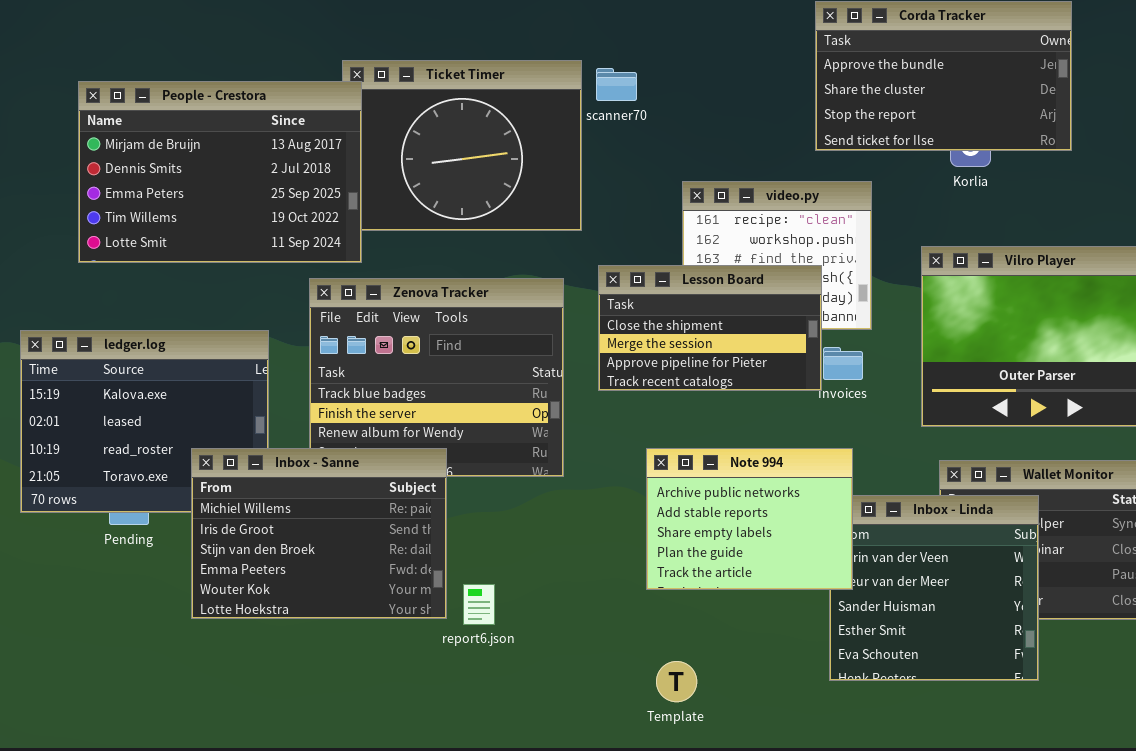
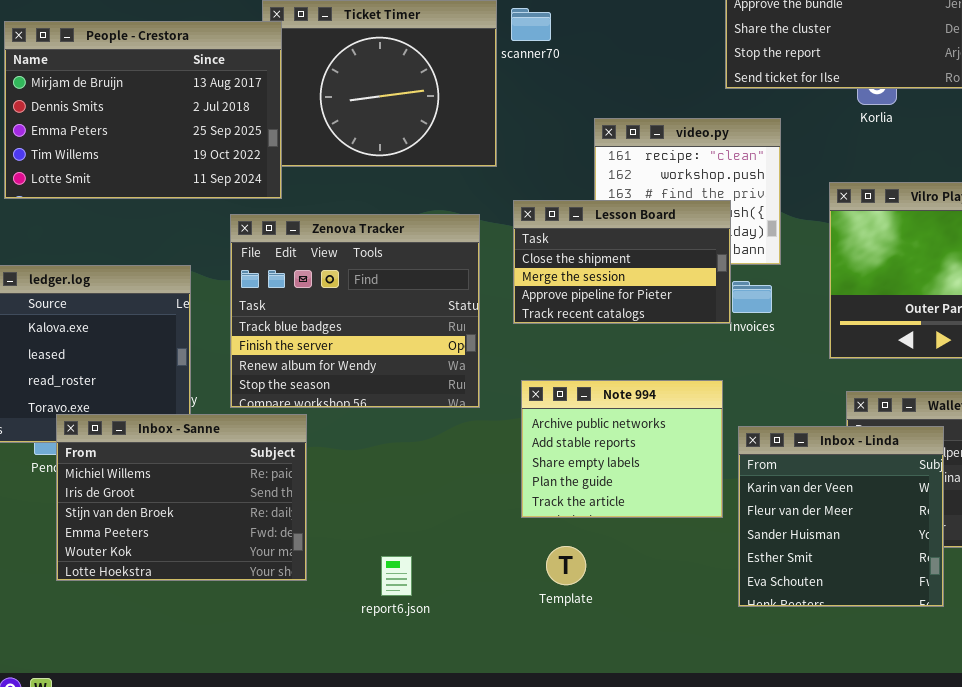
Inbox - Sanne: [191,448,447,619] -> [56,414,307,581], moved
Note 994: [646,448,853,590] -> [521,380,723,518], moved
report6.json: [463,584,495,625] -> [381,556,412,596], moved
Template: [656,661,697,702] -> [546,546,586,585], moved

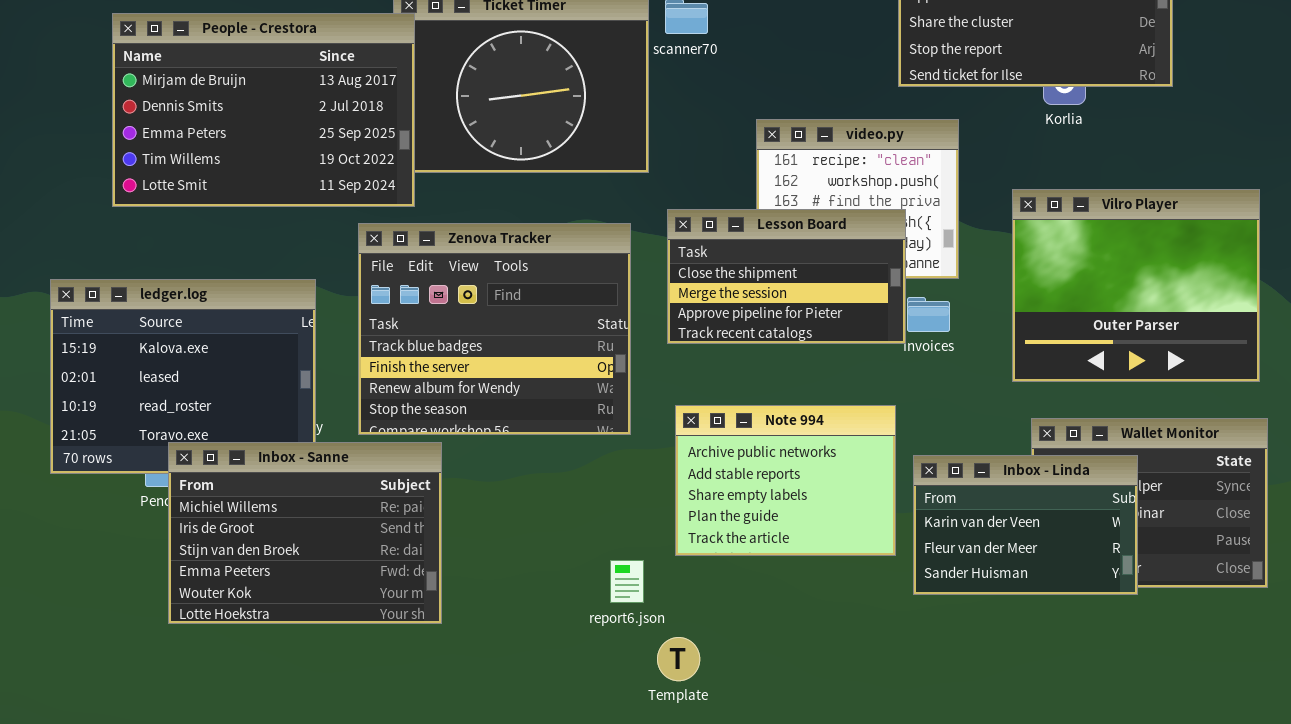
Inbox - Linda: [738,426,944,607] -> [913,455,1138,595], resized
Template: [546,546,586,585] -> [657,637,700,681], moved
report6.json: [381,556,412,596] -> [610,560,644,603], moved

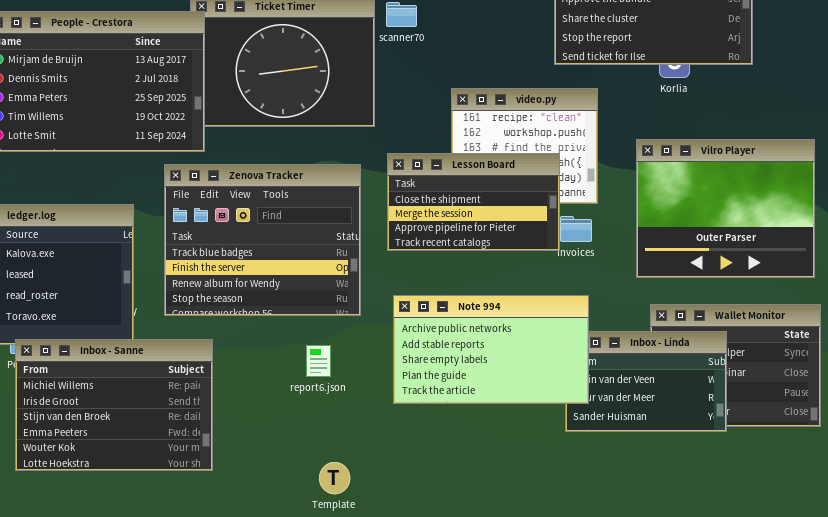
Note 994: [675,405,896,556] -> [393,295,589,404], resized
Inbox - Sanne: [168,442,442,624] -> [15,339,213,471], moved
report6.json: [610,560,644,603] -> [306,345,331,377], moved
Template: [657,637,700,681] -> [319,462,350,494], moved

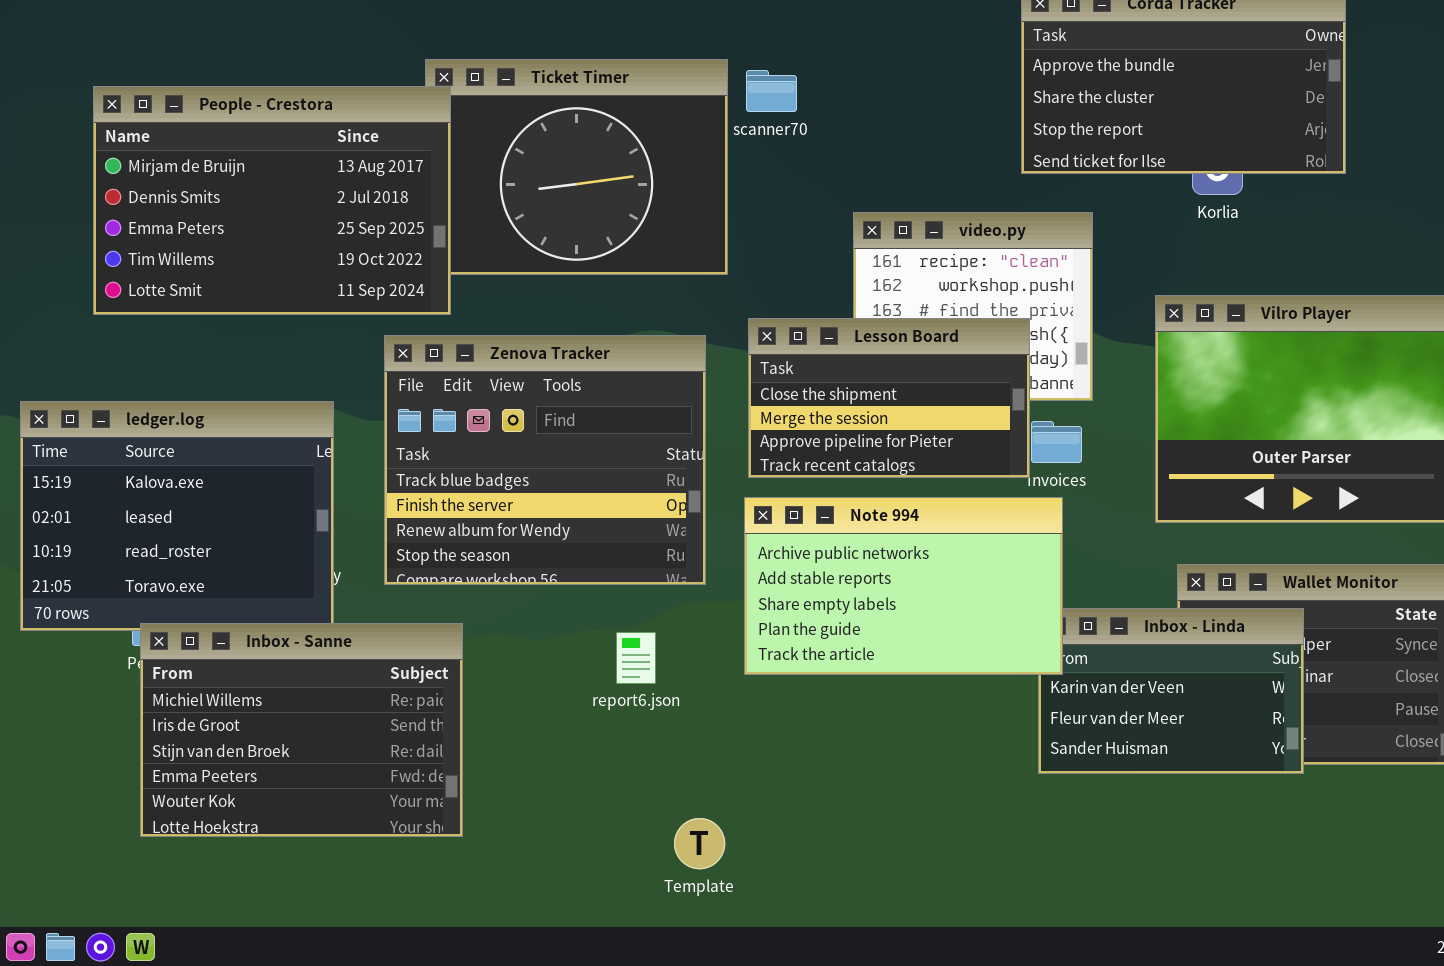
Note 994: [393,295,589,404] -> [744,497,1063,675], moved
Template: [319,462,350,494] -> [674,818,725,869], moved

